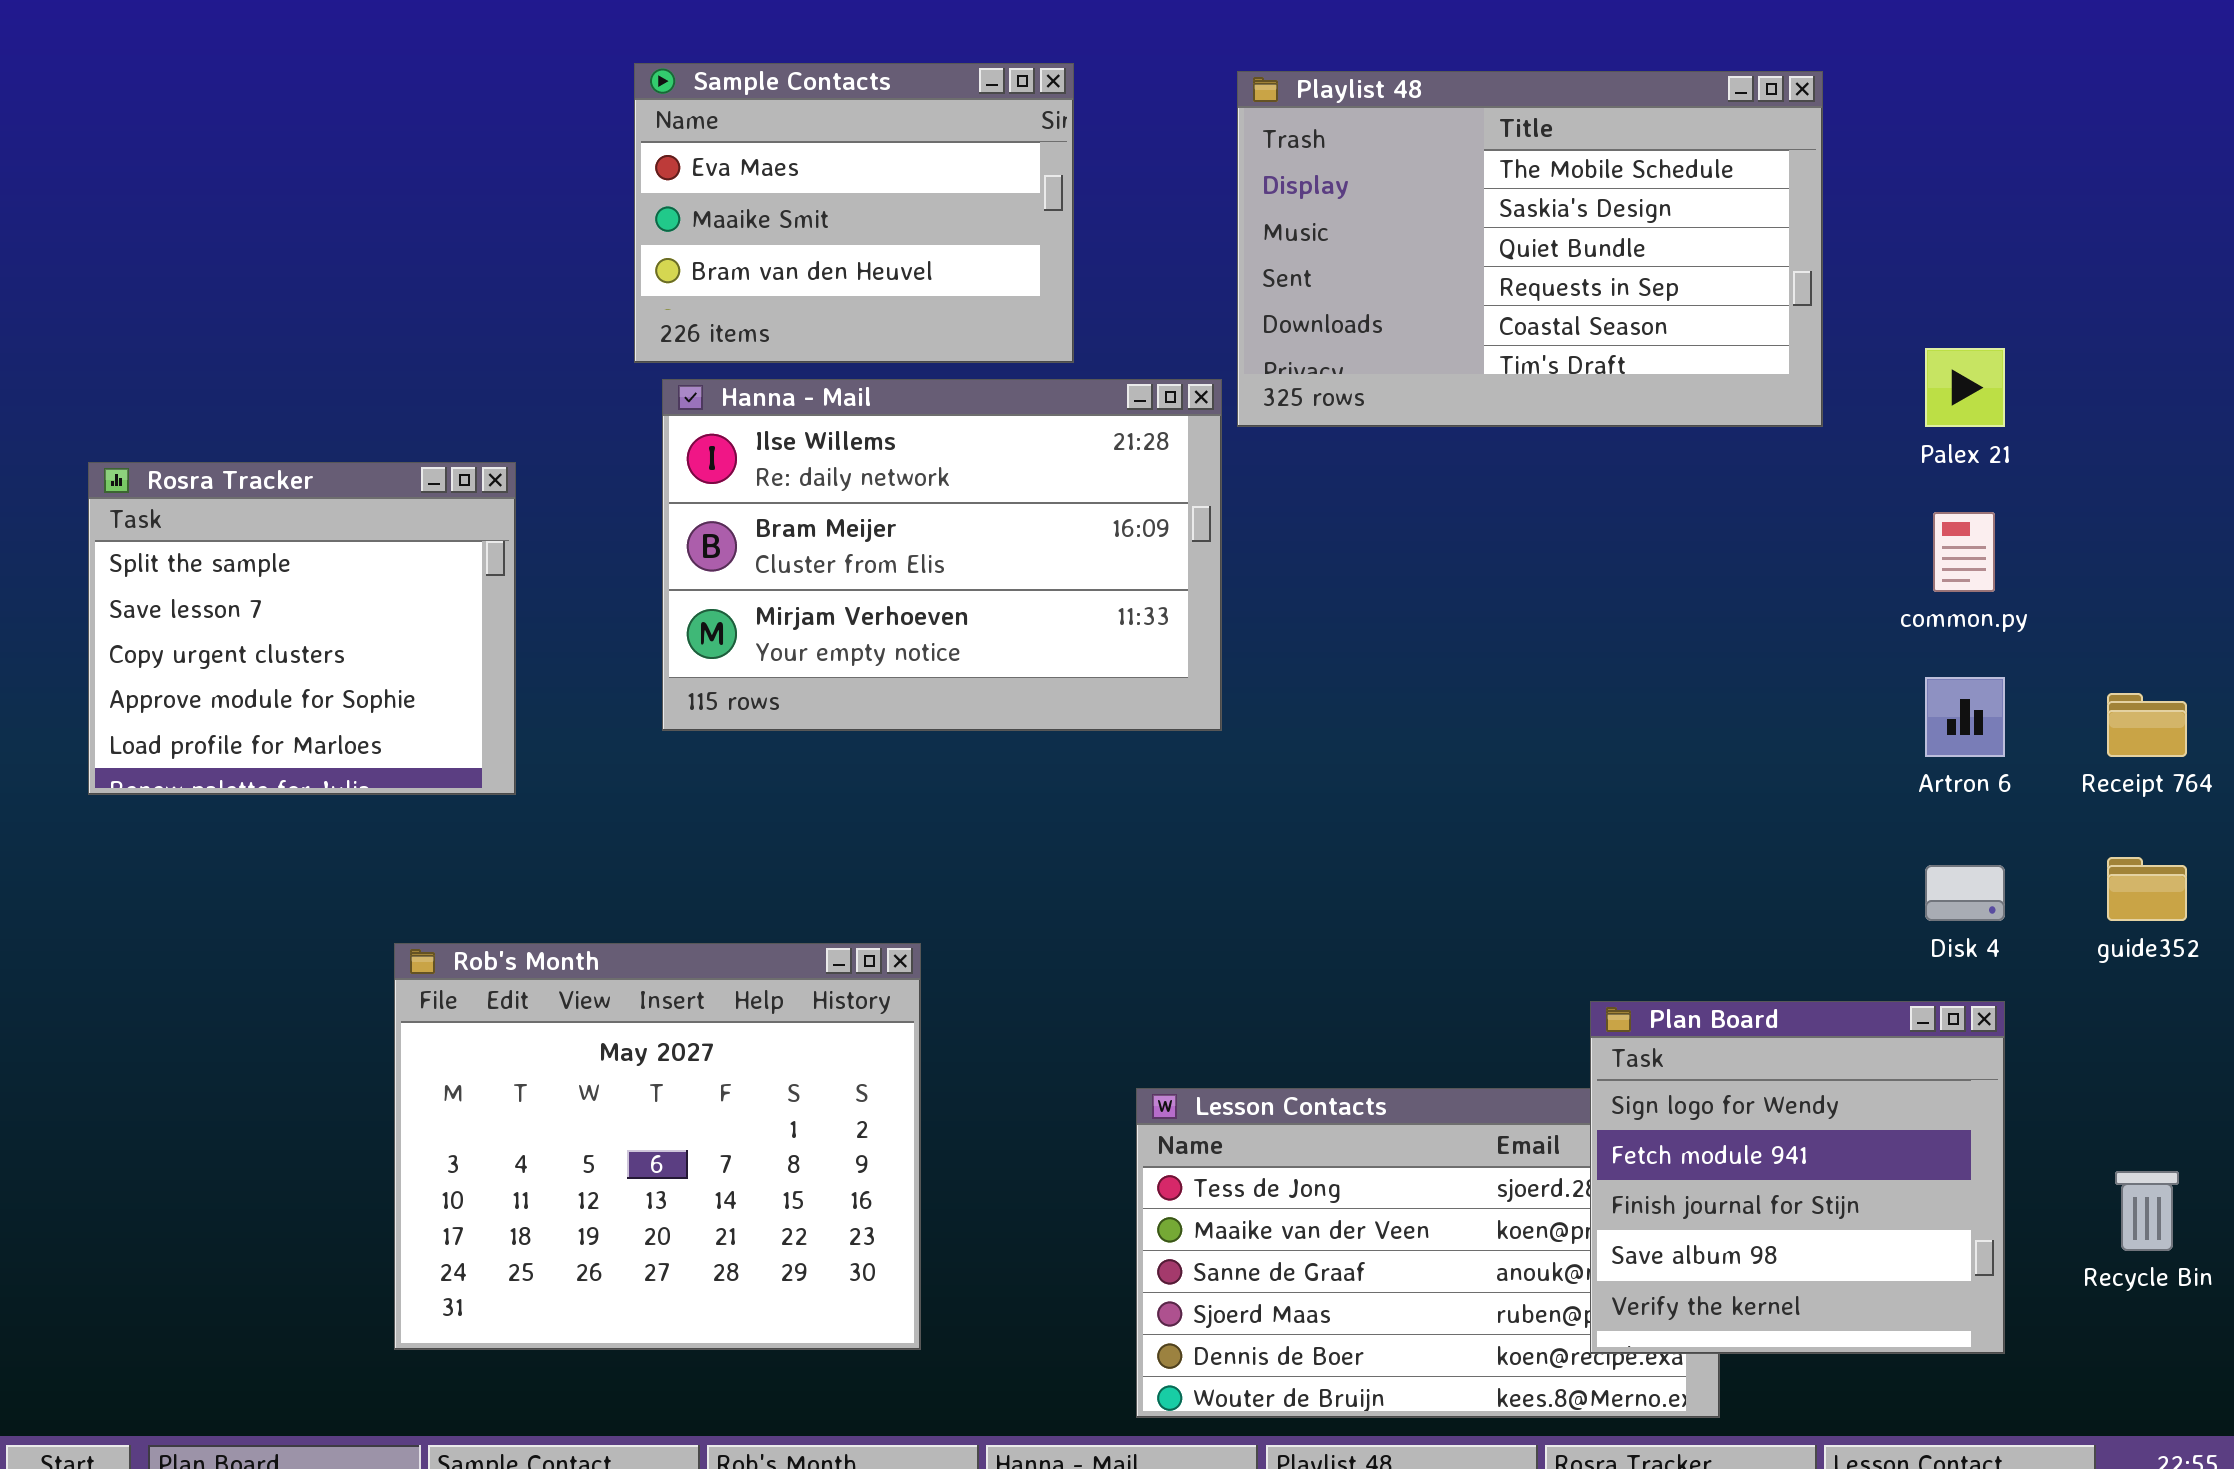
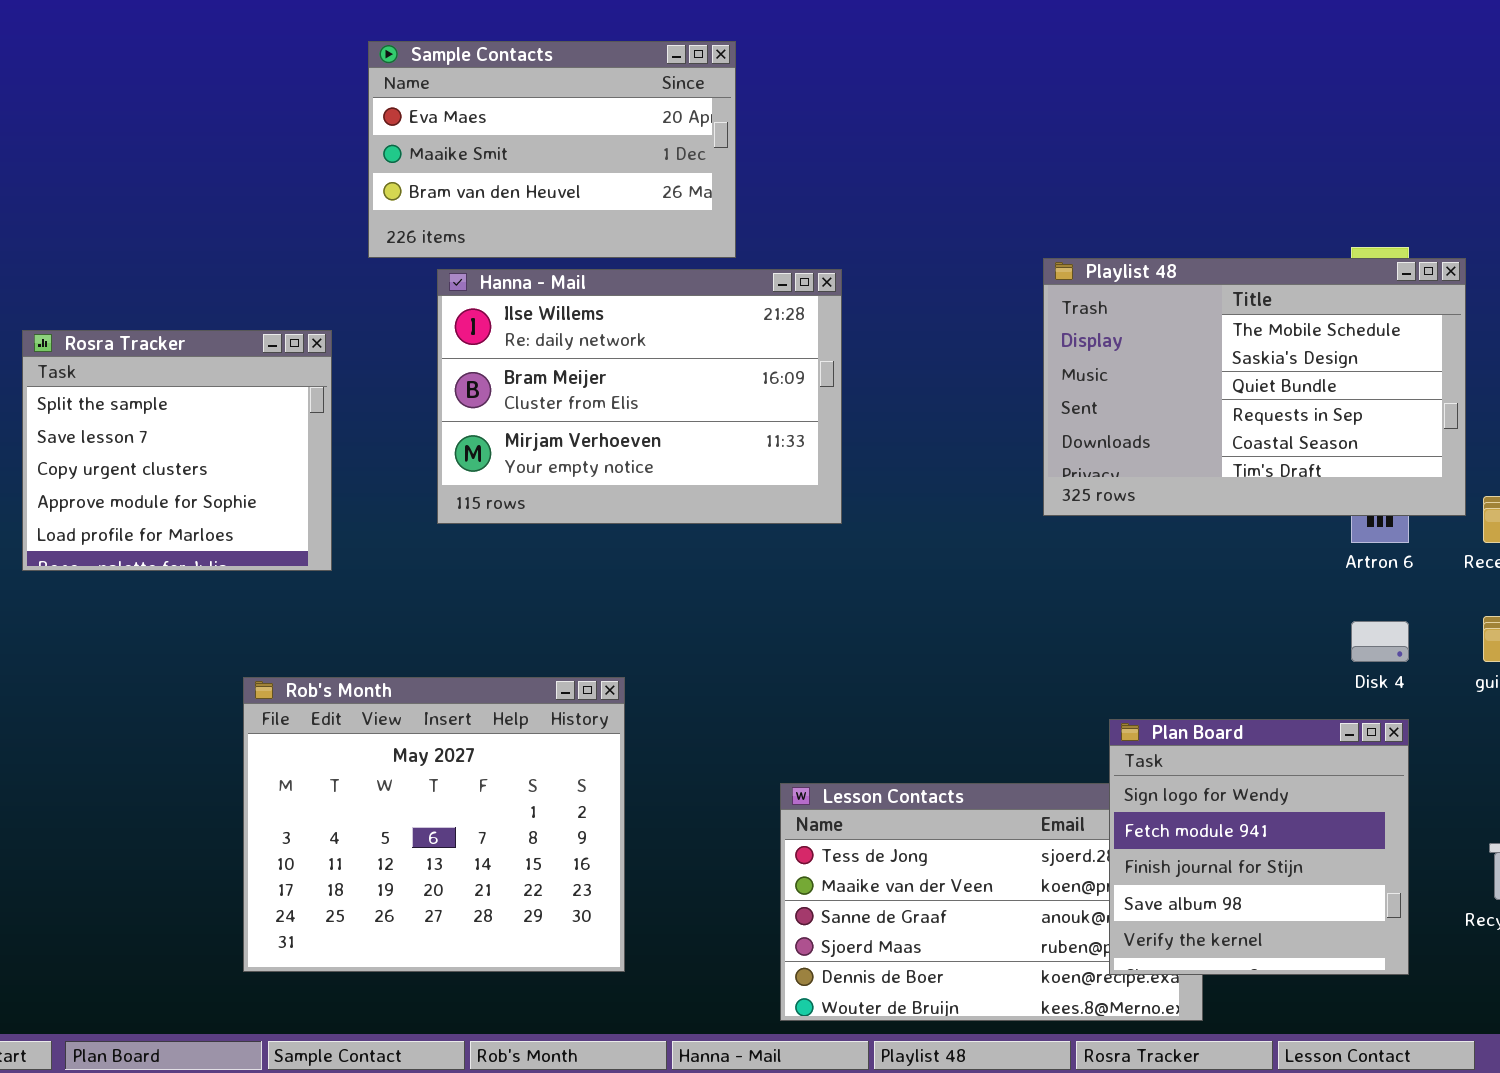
Sample Contacts: [634,63,1074,363] -> [368,41,736,258], resized
Playlist 48: [1237,71,1823,427] -> [1043,258,1466,516], moved

